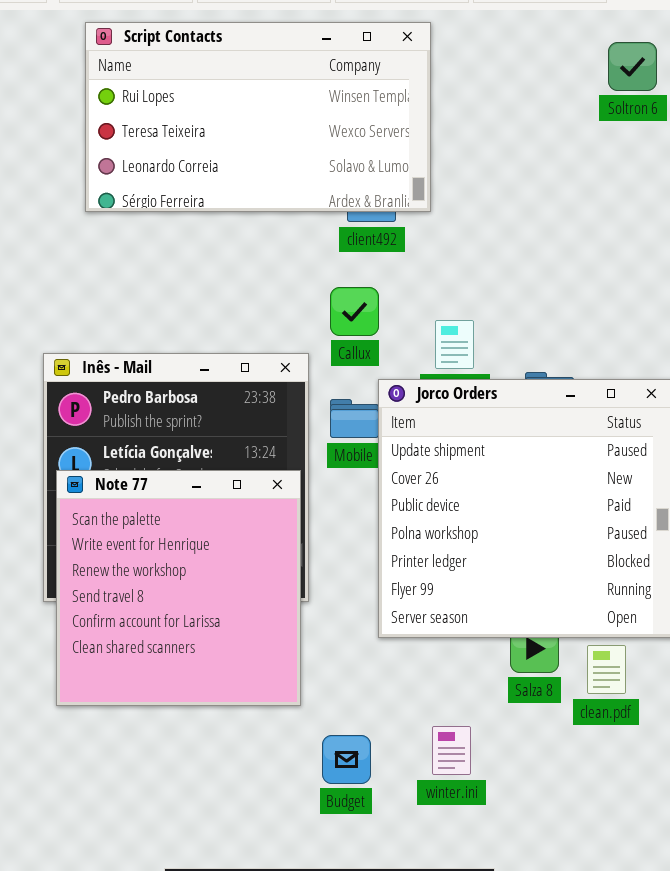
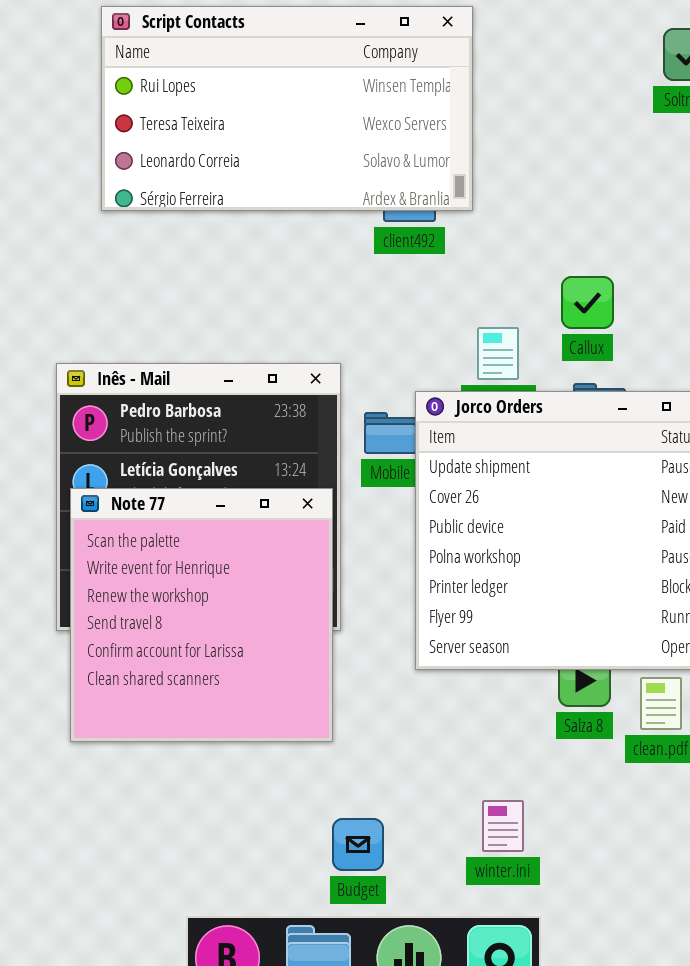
Callux: [330,287,379,336] -> [561,276,614,329], moved
winter.ini: [432,726,471,775] -> [482,800,524,852], moved
Budget: [322,735,371,784] -> [332,818,384,871], moved

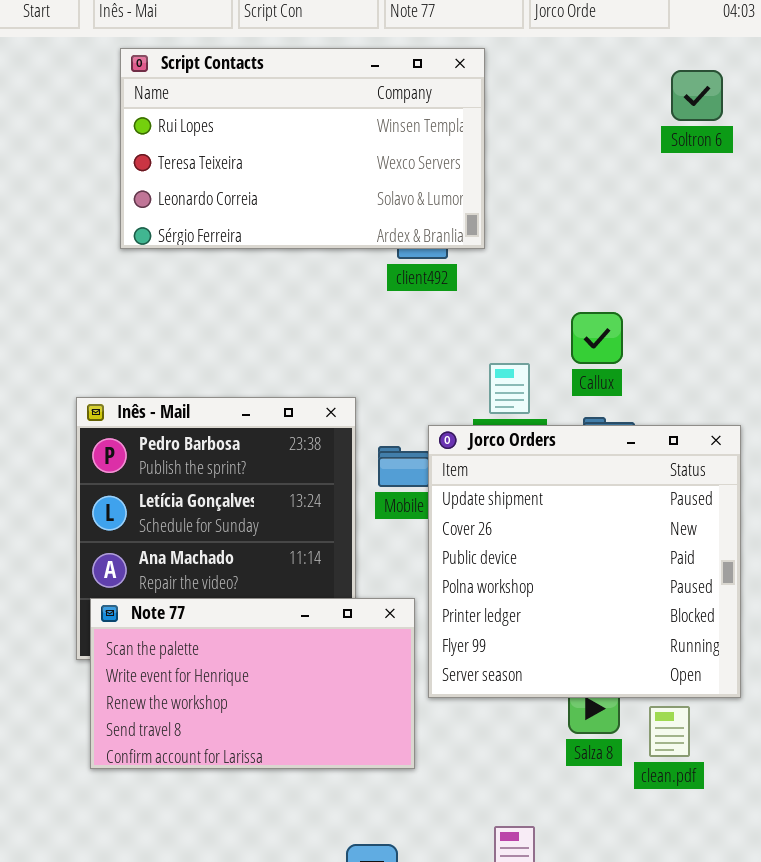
Note 77: [70,488,333,742] -> [90,598,415,769], resized

